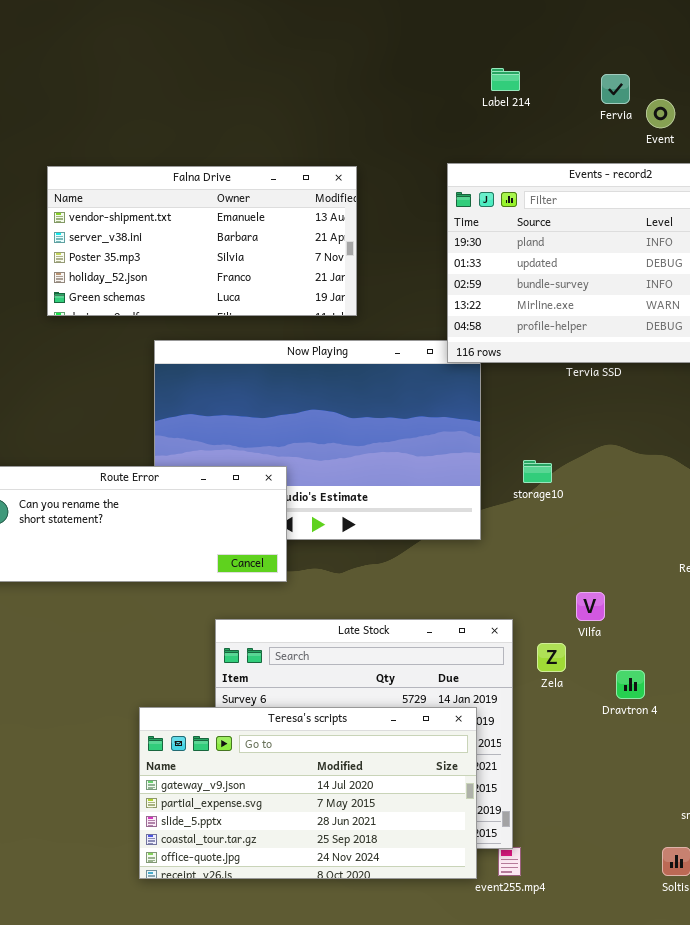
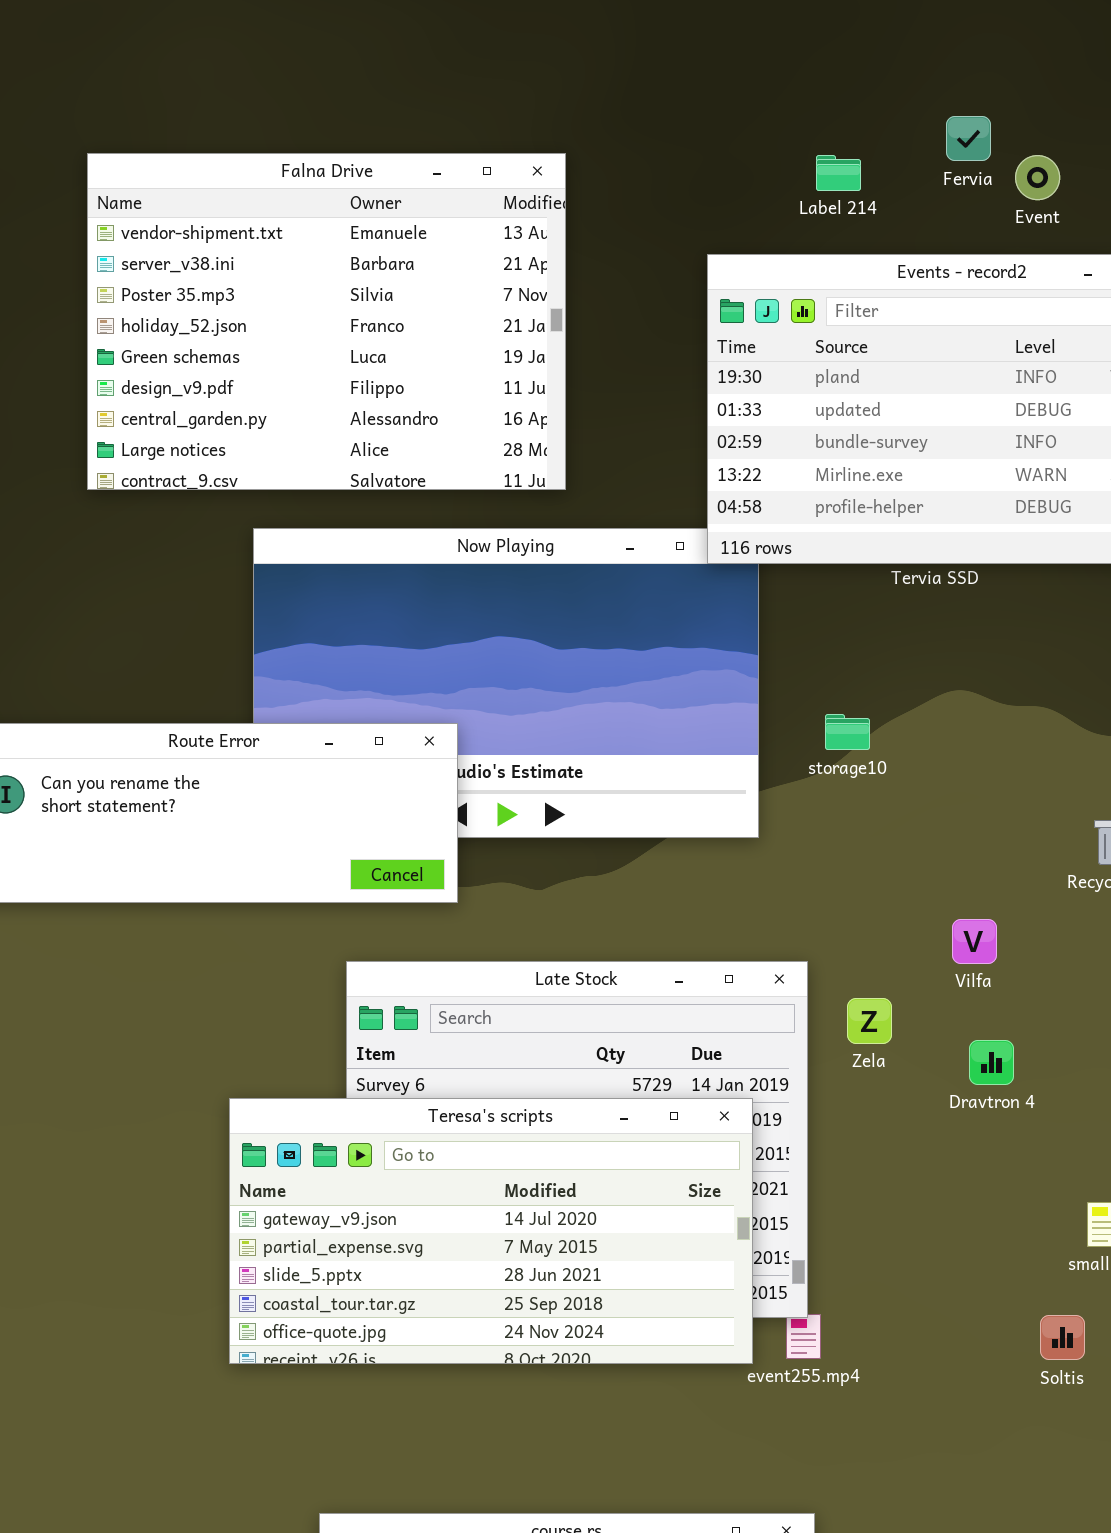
Label 214: [491,68,520,91] -> [816,155,861,191], moved
Falna Drive: [47,166,357,316] -> [87,153,566,490], resized
Vilfa: [576,592,605,621] -> [952,919,997,964], moved

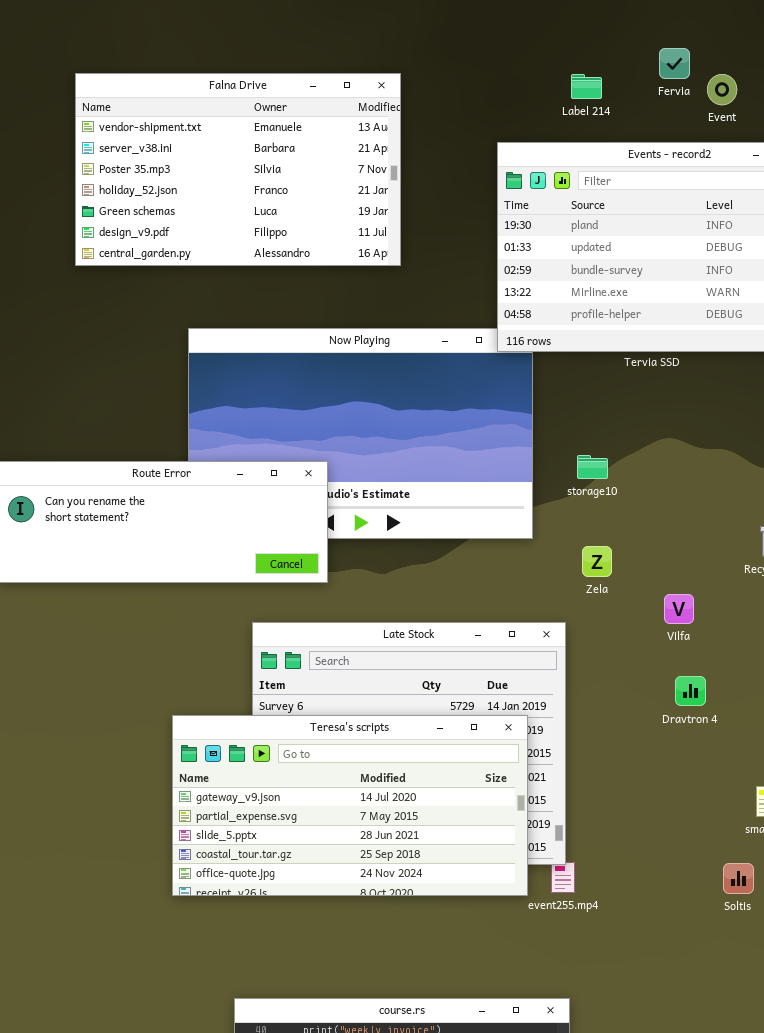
Falna Drive: [87,153,566,490] -> [75,73,401,266], resized
Zela: [847,998,892,1044] -> [582,546,612,577], moved

